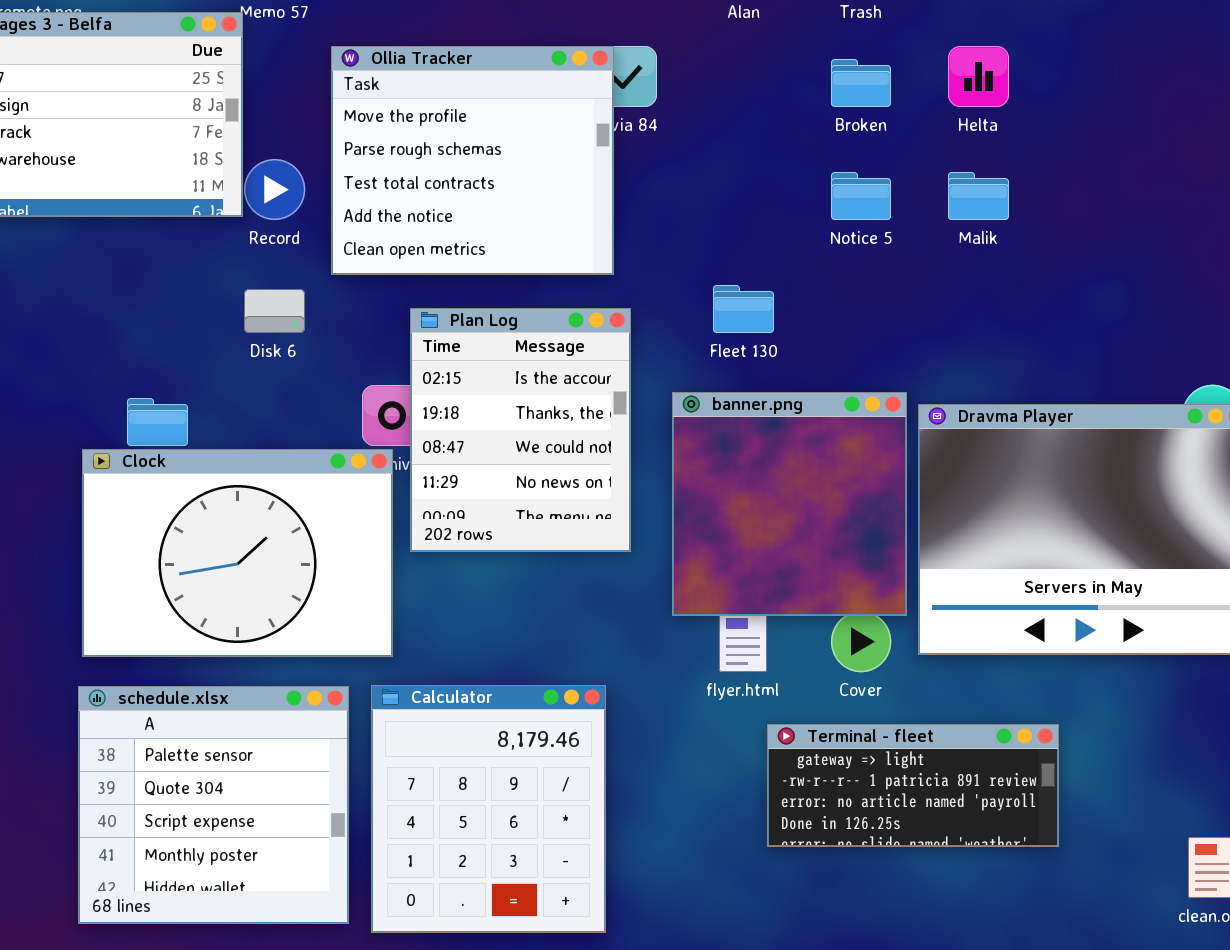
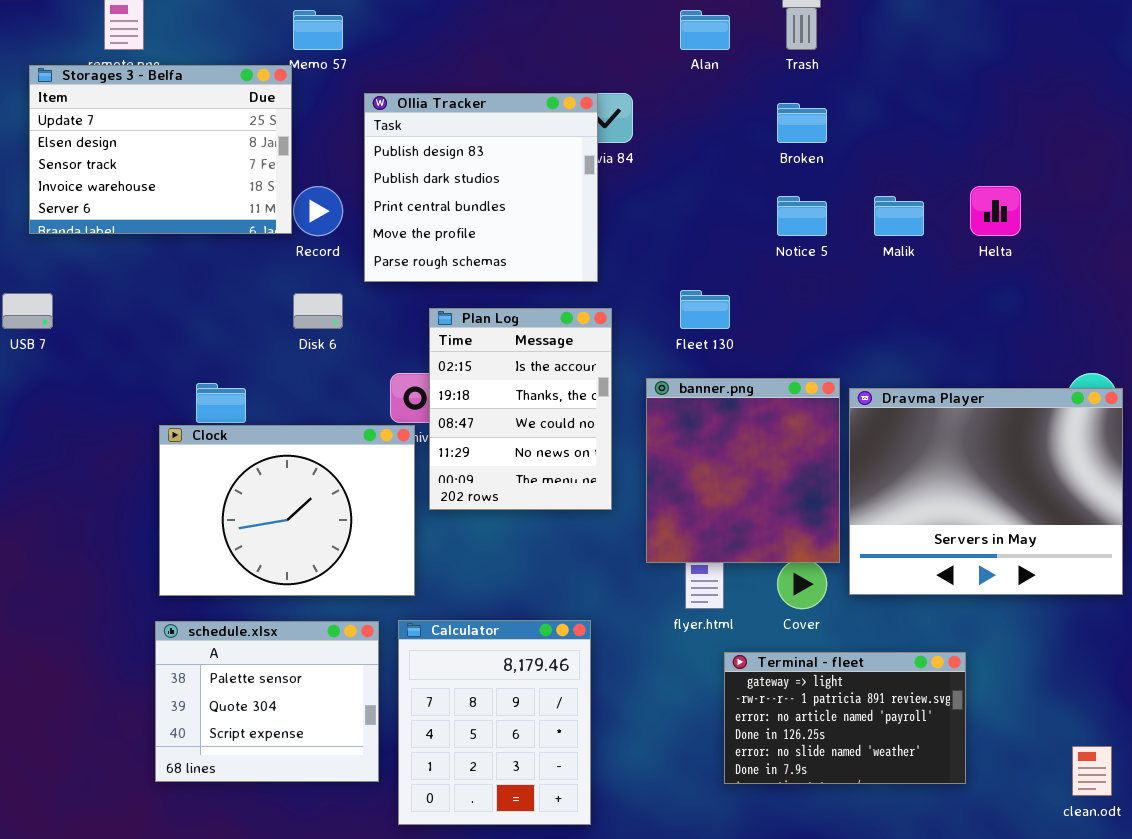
Ollia Tracker: [331,46,614,275] -> [364,93,598,282], scrolled up 3 rows
Helta: [948,46,1009,107] -> [970,186,1021,236], moved
schedule.xlsx: [78,686,349,924] -> [155,621,379,782], resized
Terminal - fleet: [767,724,1059,847] -> [724,652,966,784], resized

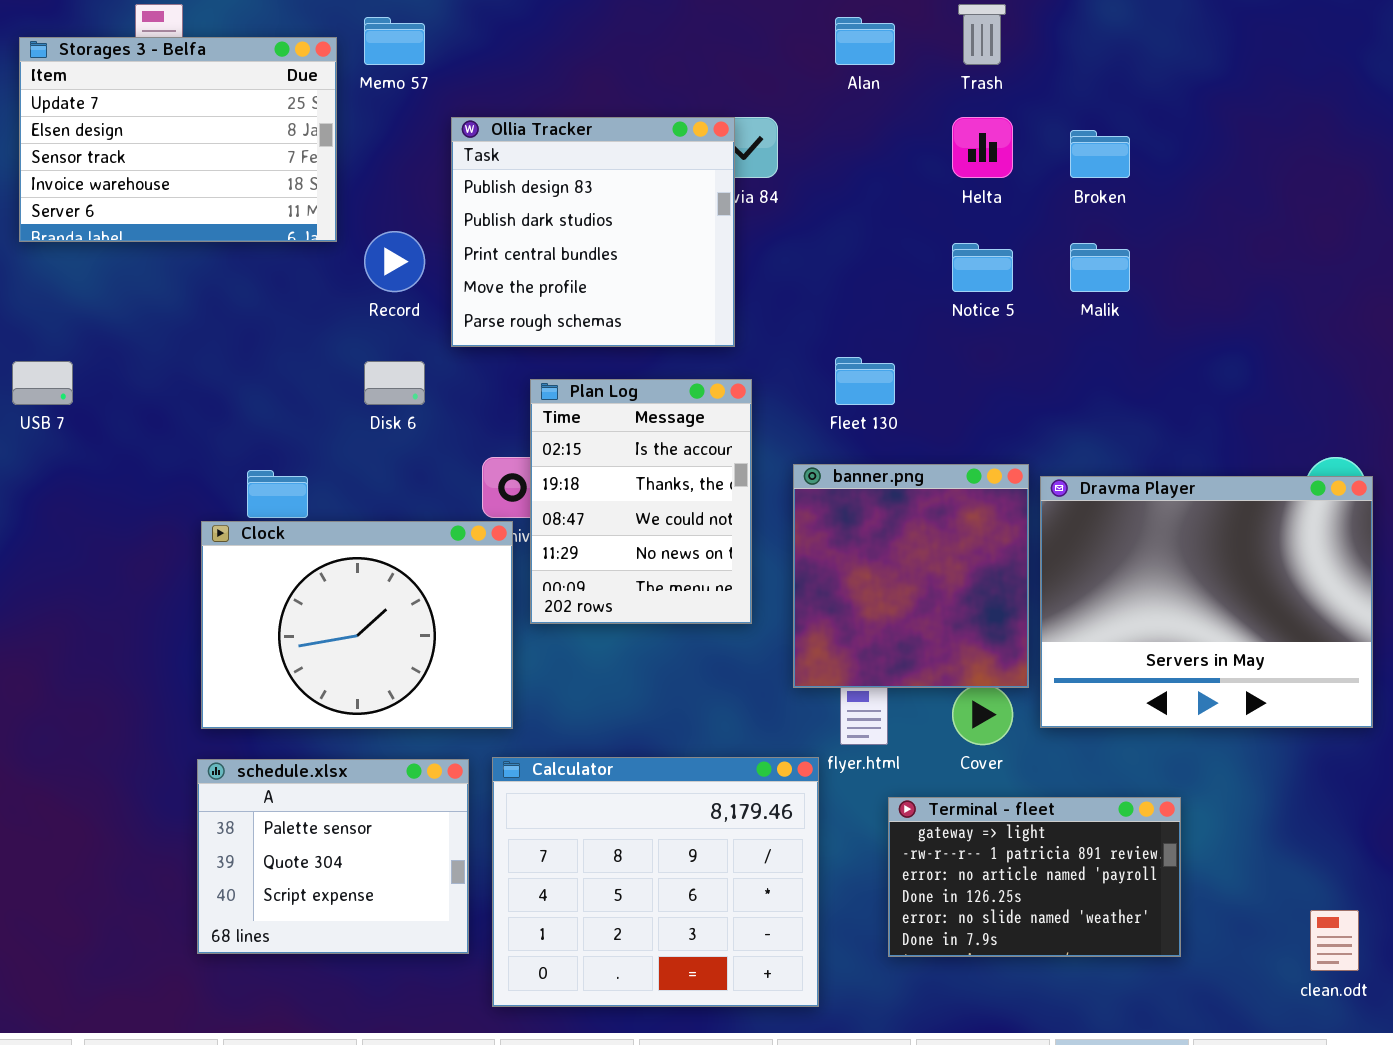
Storages 3 - Belfa: [29,65,292,234] -> [19,37,337,242], moved
Broken: [777,103,827,143] -> [1070,130,1130,178], moved
Helta: [970,186,1021,236] -> [952,117,1013,178], moved
Calculator: [398,620,591,825] -> [492,757,819,1007], resized

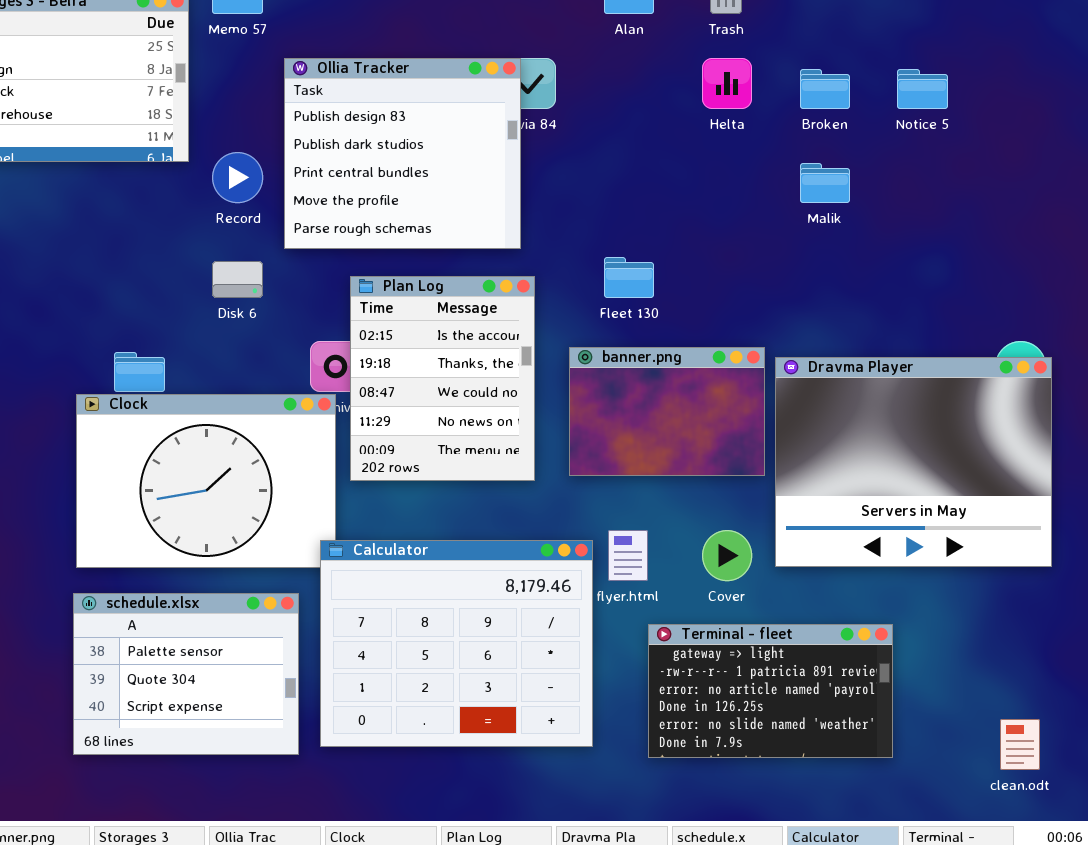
Notice 5: [952,243,1013,292] -> [897,69,948,109], moved
banner.png: [793,464,1029,688] -> [569,347,765,476], resized
Calculator: [492,757,819,1007] -> [320,540,593,747], moved

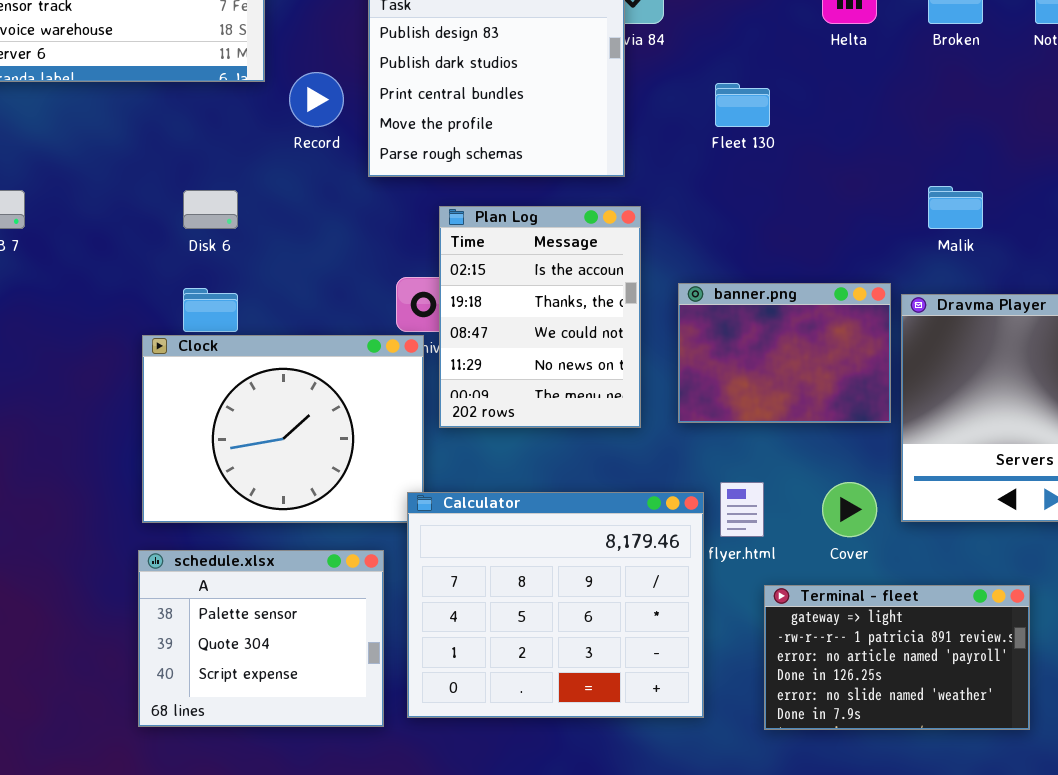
Malik: [800,163,850,203] -> [928,186,983,229], moved
Fleet 130: [604,257,654,298] -> [715,83,770,127], moved
Disk 6: [212,261,263,298] -> [183,190,238,229], moved

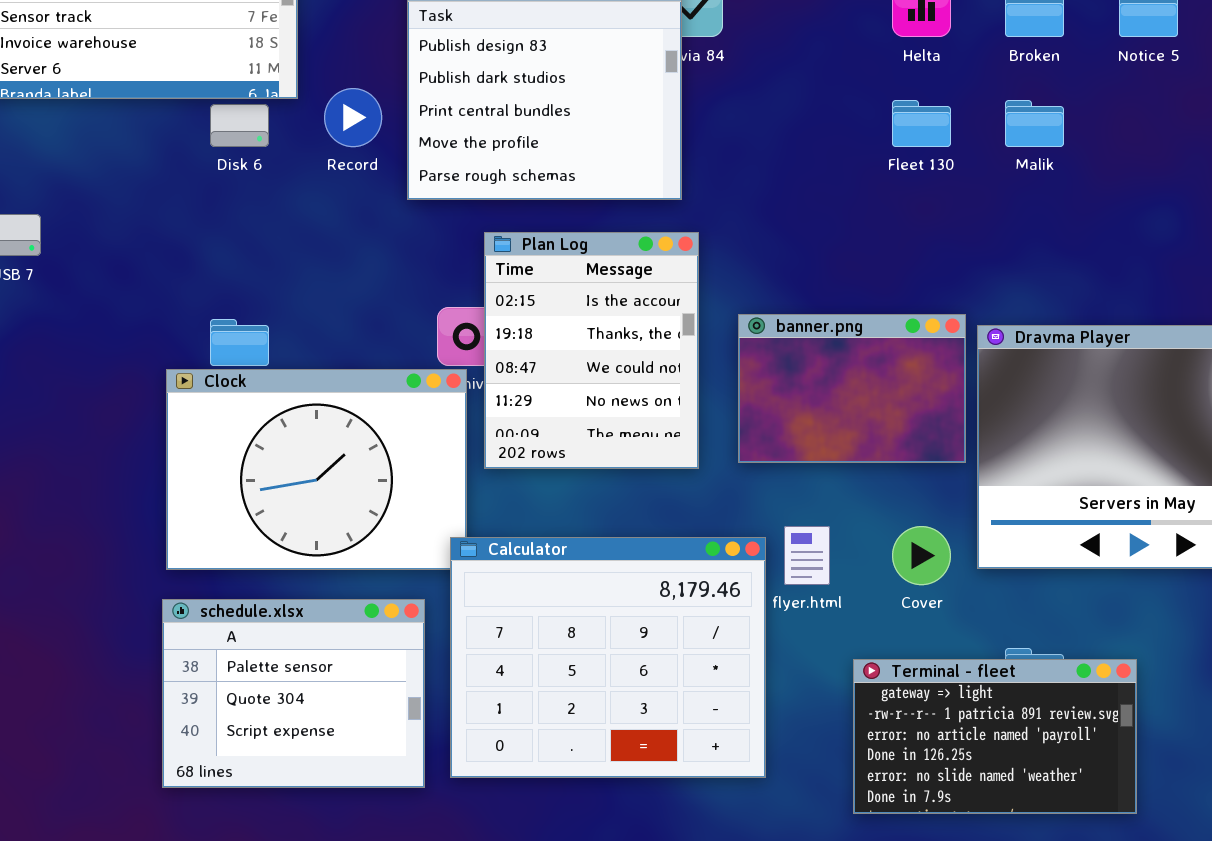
Fleet 130: [715,83,770,127] -> [892,100,951,147], moved
Malik: [928,186,983,229] -> [1005,100,1064,147], moved
Disk 6: [183,190,238,229] -> [210,104,269,147], moved
Terminal - fleet: [764,585,1030,730] -> [853,659,1137,814], moved

